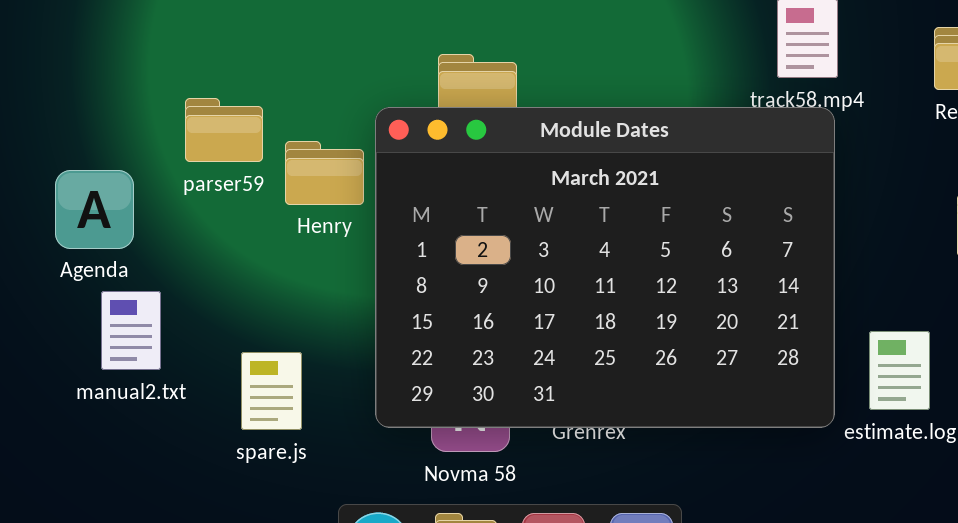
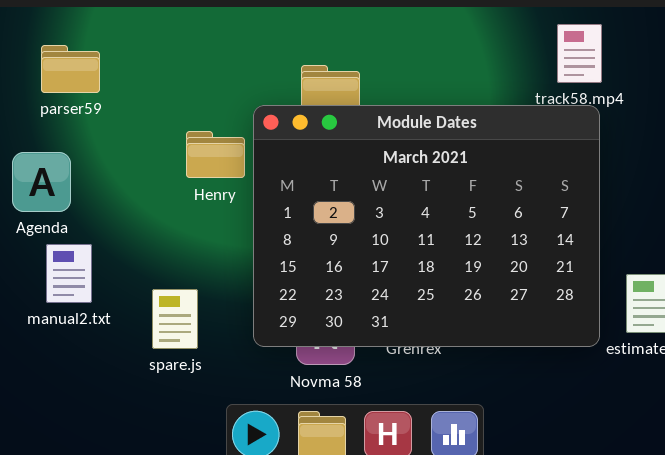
parser59: [185,98,263,162] -> [41,45,100,93], moved

